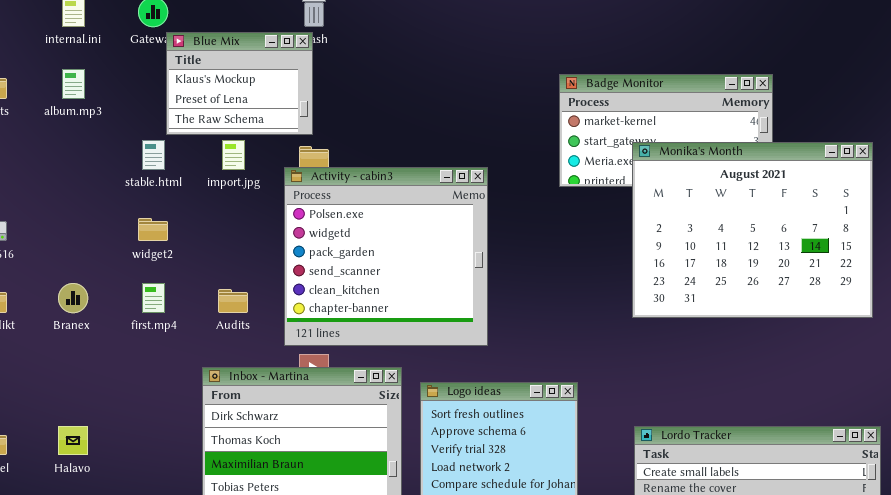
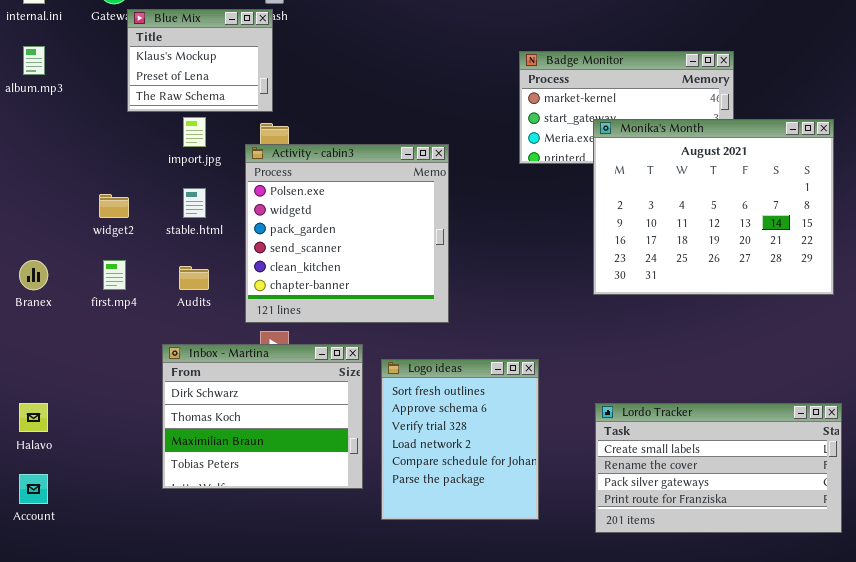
stable.html: [142,140,165,170] -> [183,188,206,218], moved

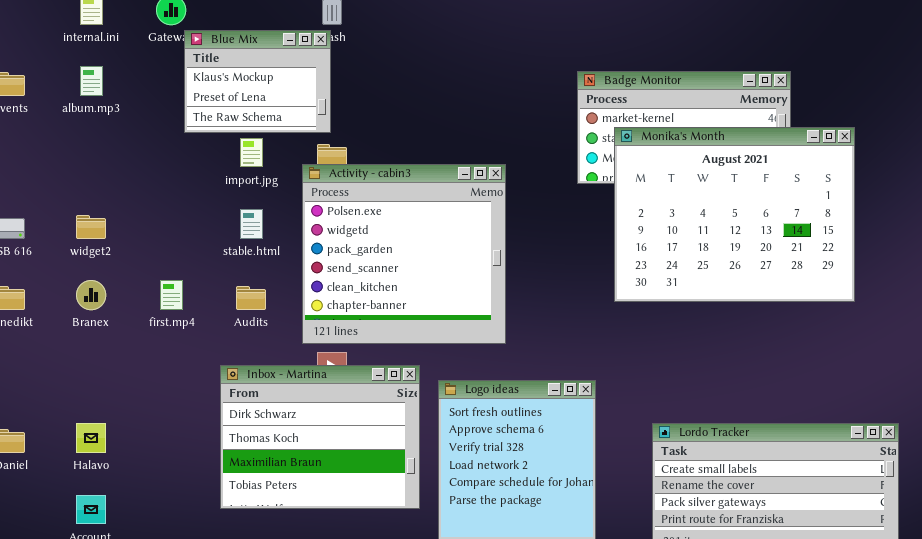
Monika's Month: [593,119,834,295] -> [614,127,855,302], moved
widget2: [99,194,129,218] -> [76,215,106,239], moved

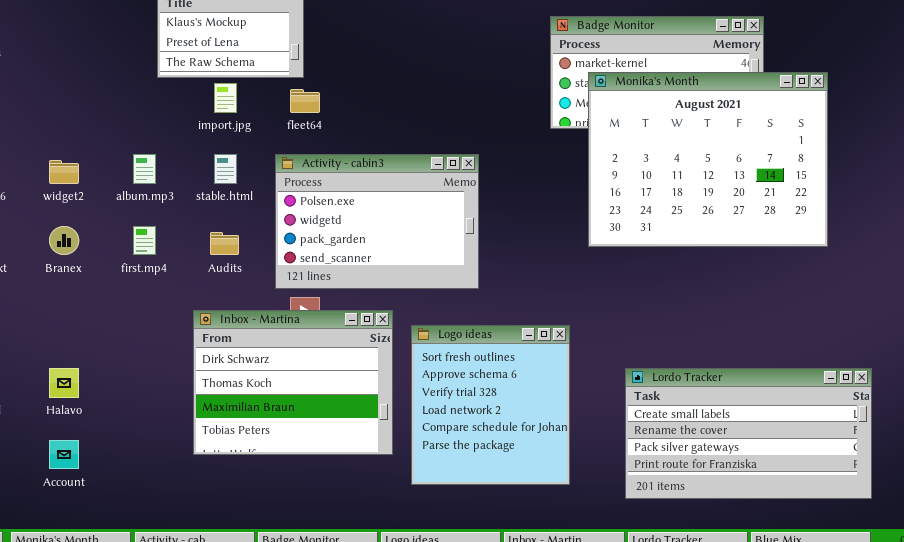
album.mp3: [80,66,103,96] -> [133,154,156,184], moved
Activity - cabin3: [302,164,506,344] -> [275,154,479,289], resized

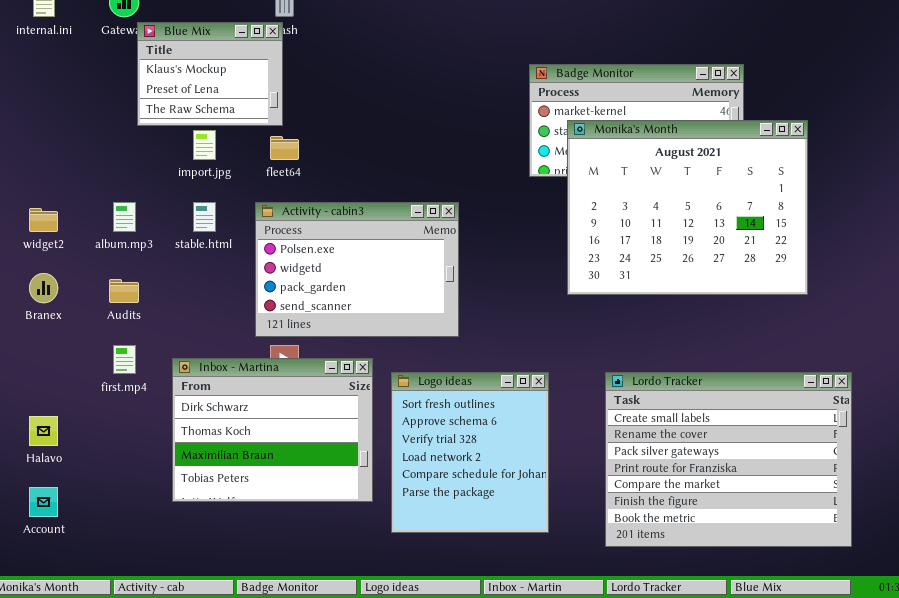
first.mp4: [133,226,156,255] -> [113,345,136,374], moved
Audits: [210,232,239,255] -> [109,279,139,303], moved
Lordo Tracker: [625,368,872,499] -> [605,372,852,547], resized

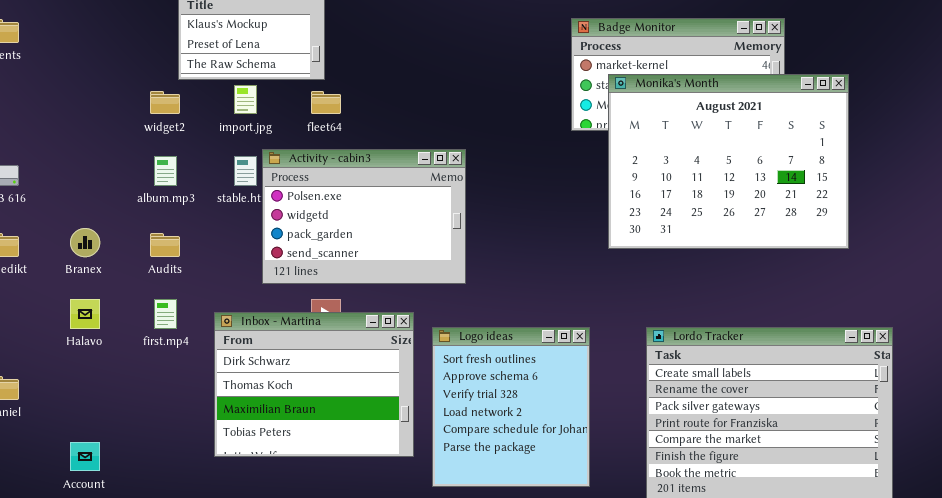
Activity - cabin3: [255,202,459,337] -> [262,149,466,284], moved
widget2: [29,208,58,232] -> [150,91,180,114], moved
Halavo: [29,416,58,446] -> [70,299,100,329], moved

